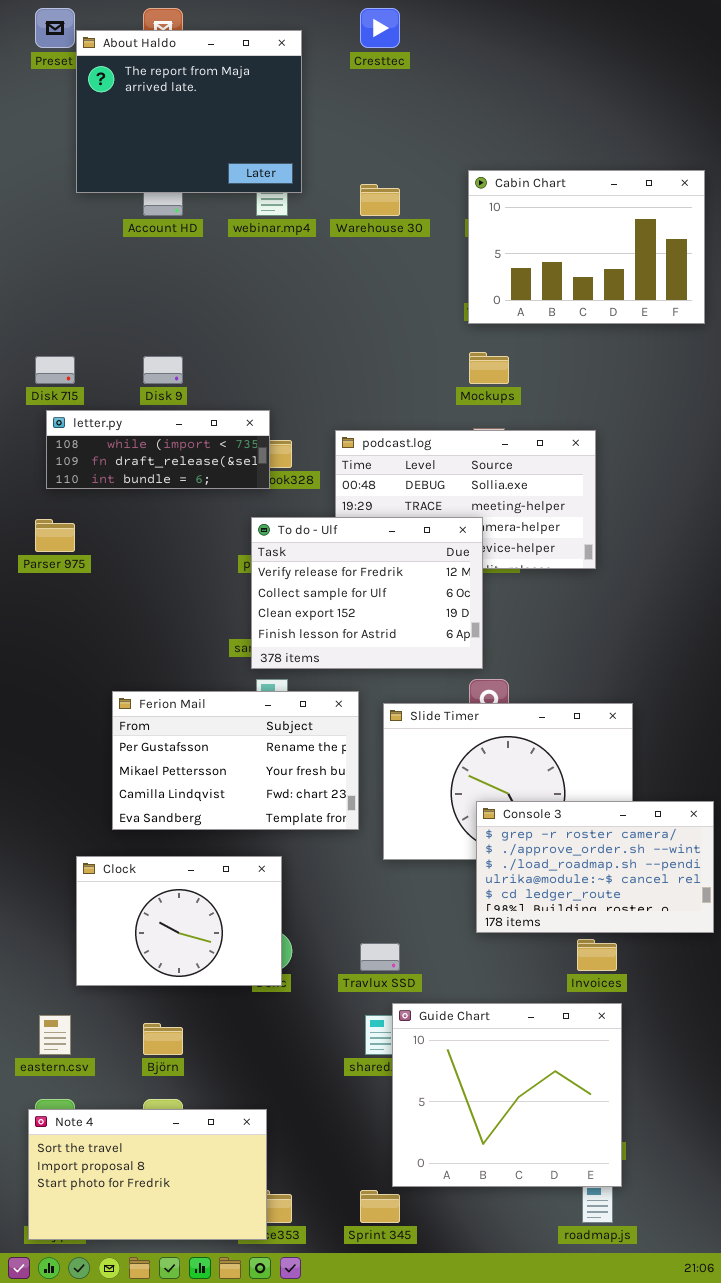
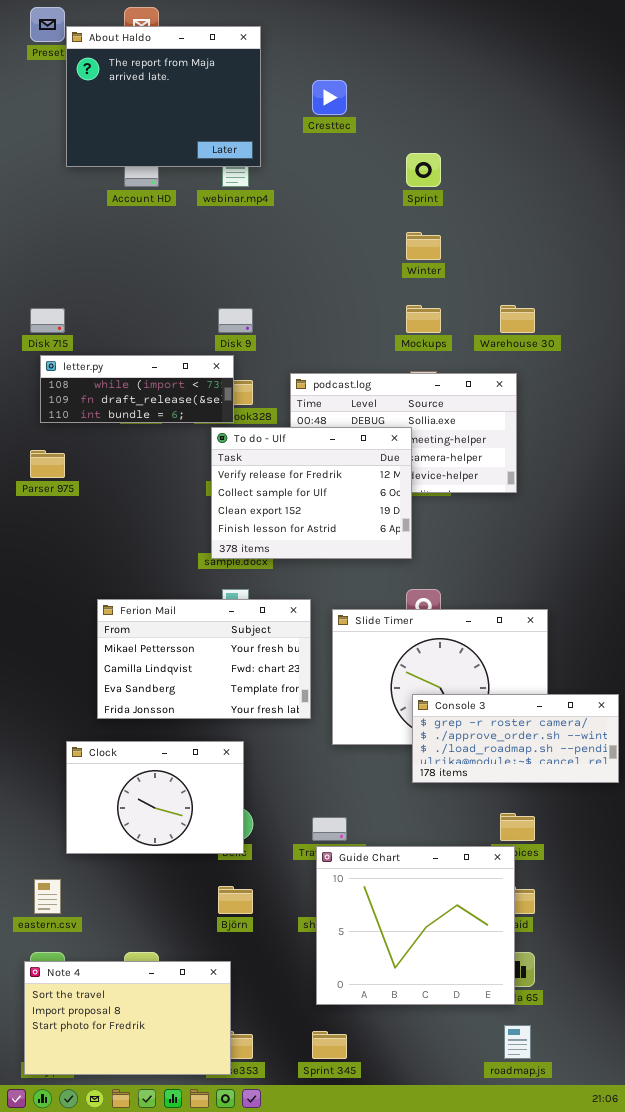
Cresttec: [360,8,400,48] -> [312,80,347,115], moved
Cabin Chart: [468,170,705,324] -> none, closed
Warehouse 30: [360,184,400,216] -> [500,305,535,333], moved
Disk 9: [143,356,183,384] -> [218,308,253,333], moved
To do - Ulf: [251,517,483,669] -> [211,427,412,559], moved
Ferion Mail: [112,691,359,830] -> [97,599,311,719], scrolled down 1 row
Console 3: [476,801,714,933] -> [412,694,619,783], resized
Guide Chart: [392,1003,622,1187] -> [316,846,515,1005], moved
Björn: [143,1023,183,1055] -> [218,886,253,914], moved

